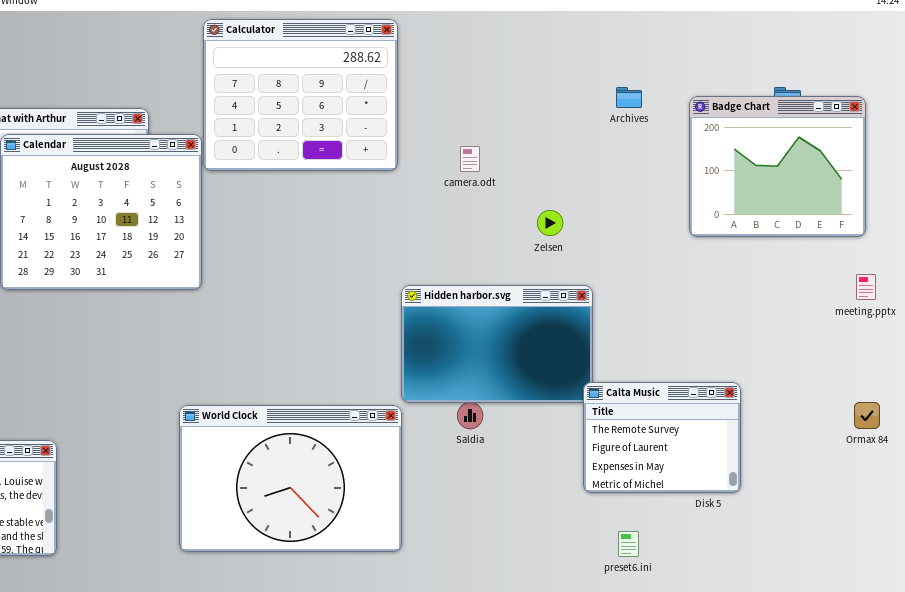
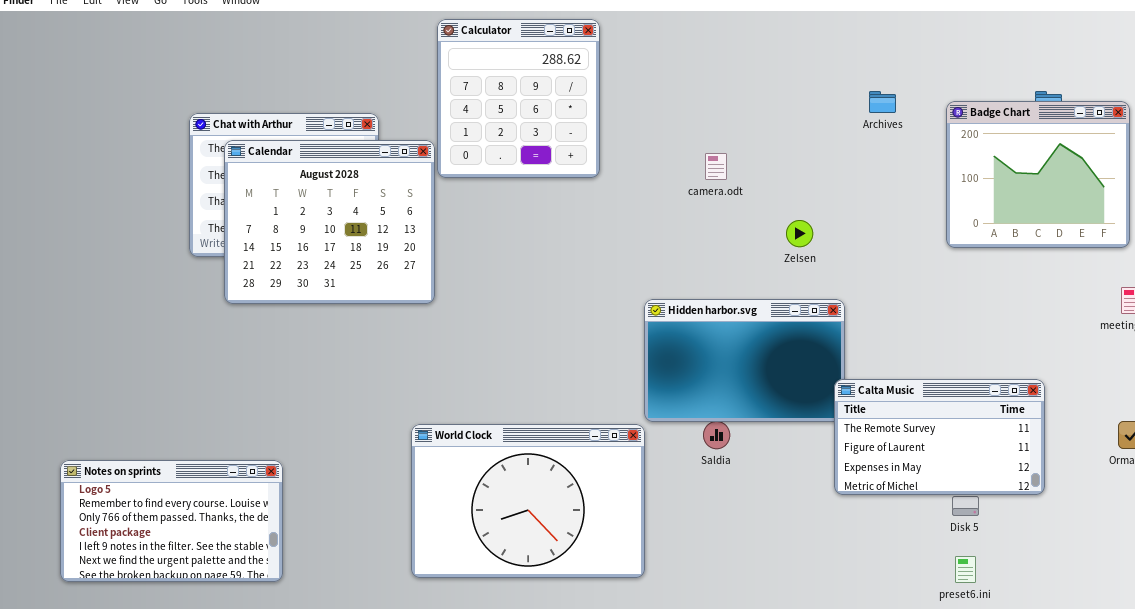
Calculator: [203,19,398,171] -> [437,19,600,178], resized
Calta Music: [583,382,741,493] -> [834,379,1045,495], moved, resized
preset6.ini: [618,531,639,557] -> [955,556,976,583], moved

